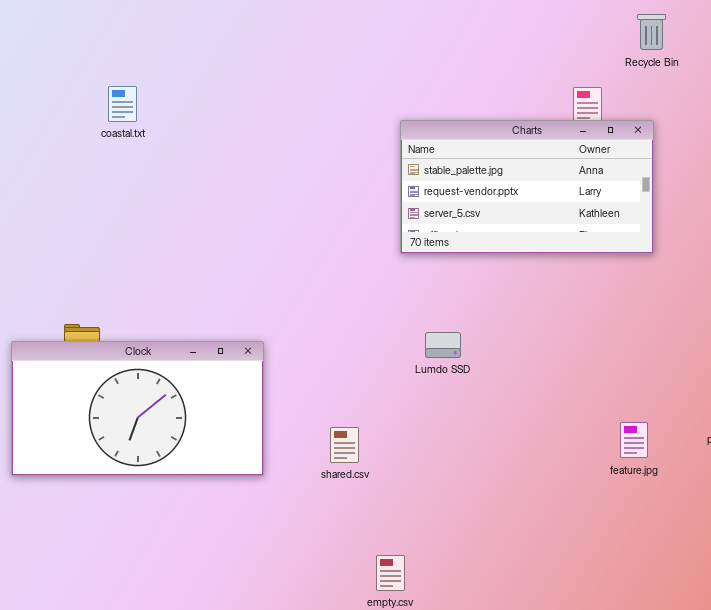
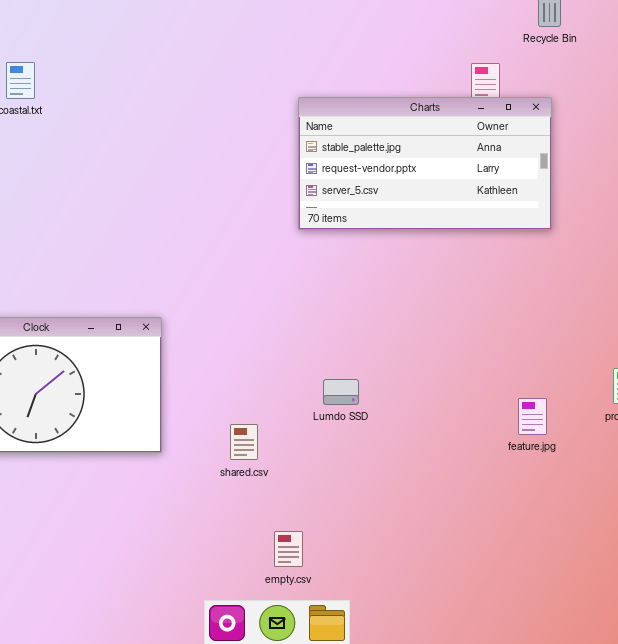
Lumdo SSD: [425,332,461,358] -> [323,379,359,405], moved
shared.csv: [330,427,359,463] -> [230,424,258,460], moved

